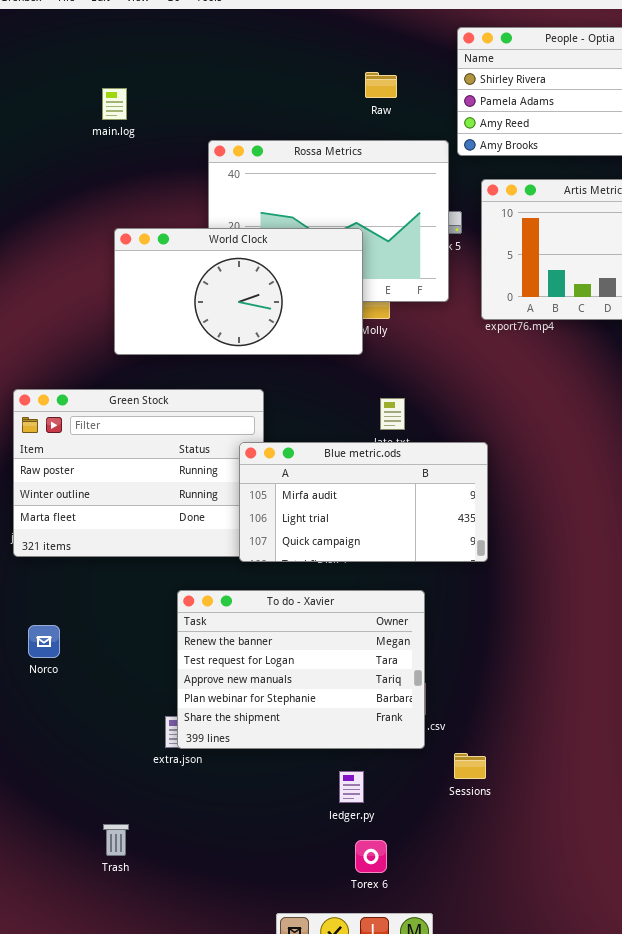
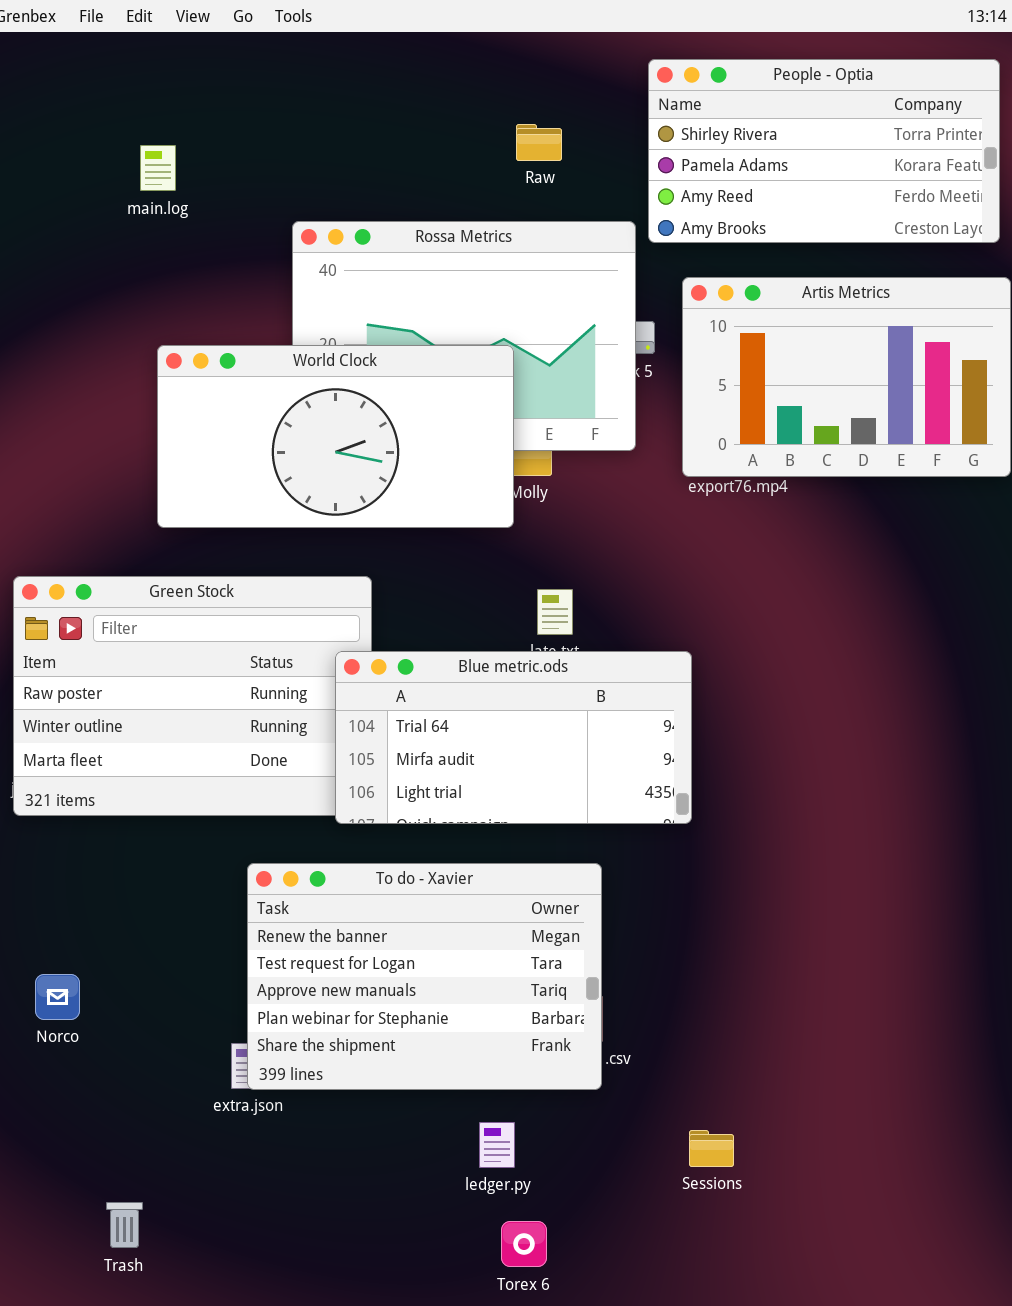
Blue metric.ods: [239,442,488,562] -> [335,651,692,824], scrolled up 1 row
Norco: [28,625,60,658] -> [35,974,80,1020], moved
Sessions: [454,753,486,779] -> [689,1130,734,1167], moved
Trash: [103,824,129,856] -> [106,1202,143,1248], moved

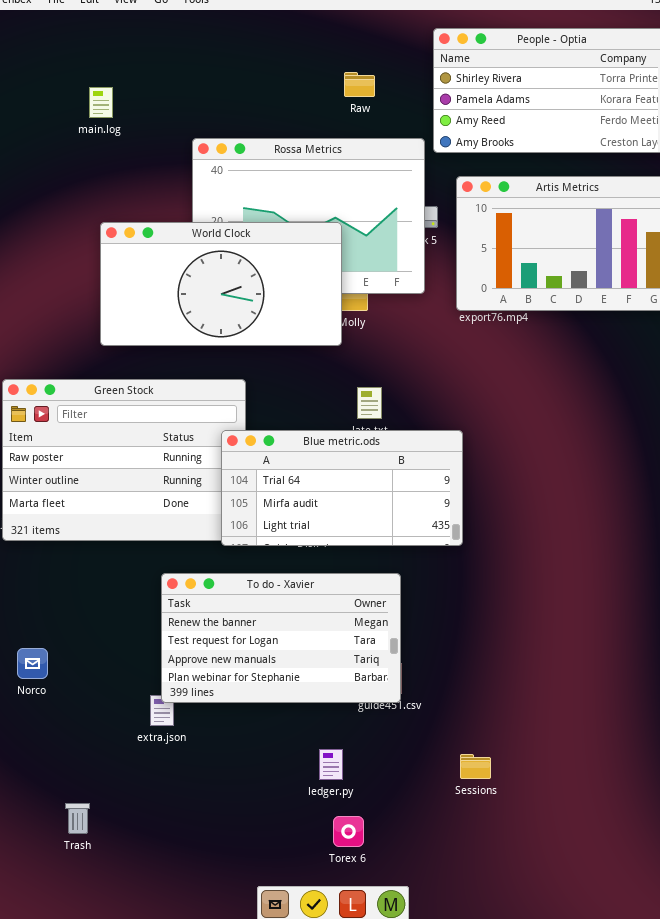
To do - Xavier: [247,863,602,1090] -> [161,573,401,703], resized

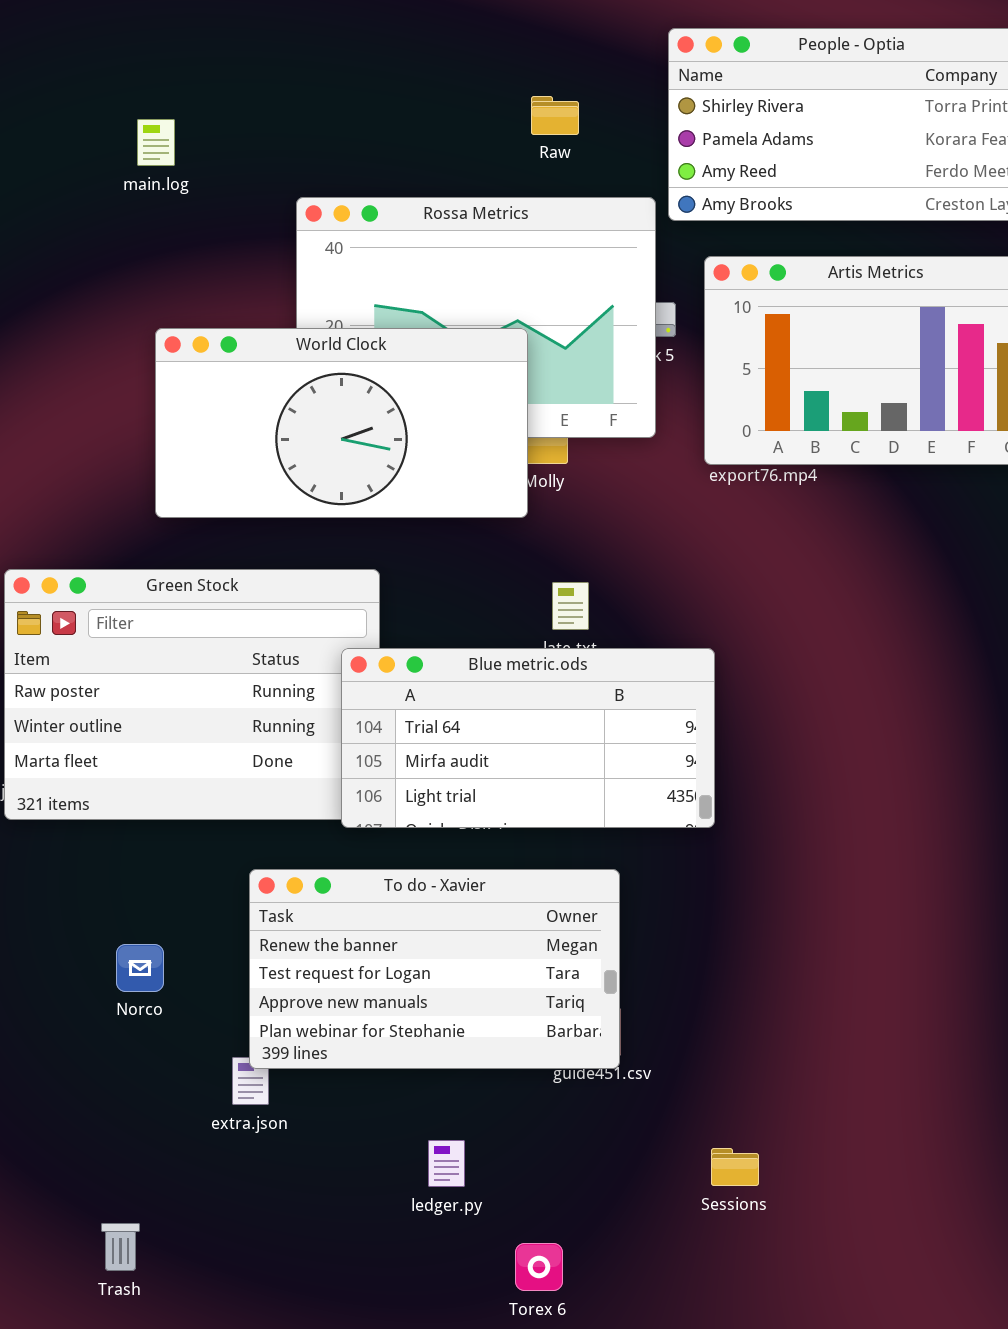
Norco: [17,648,48,679] -> [116,944,164,992], moved
ledger.py: [319,749,343,780] -> [428,1140,465,1187], moved

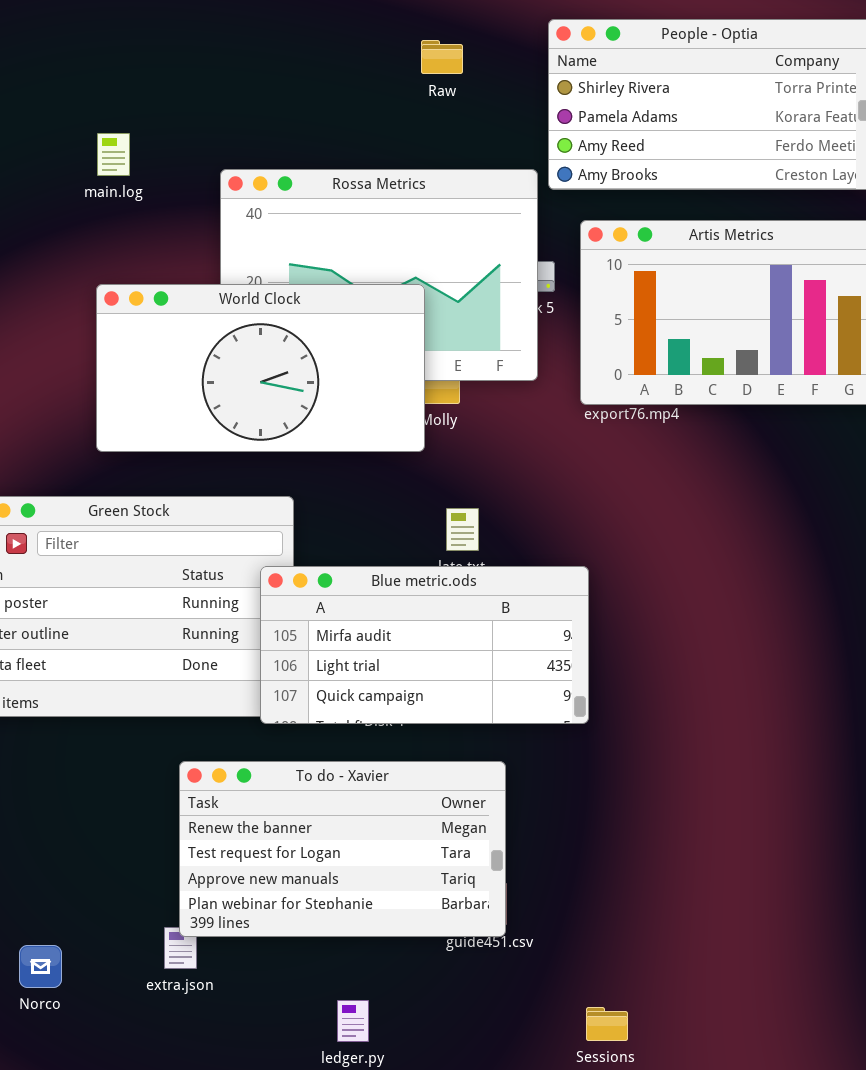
Raw: [531,96,579,135] -> [421,40,463,74], moved
main.log: [137,119,175,166] -> [97,133,130,176], moved
Blue metric.ods: [341,648,715,828] -> [260,566,589,724], scrolled down 1 row
Norco: [116,944,164,992] -> [19,945,62,988], moved

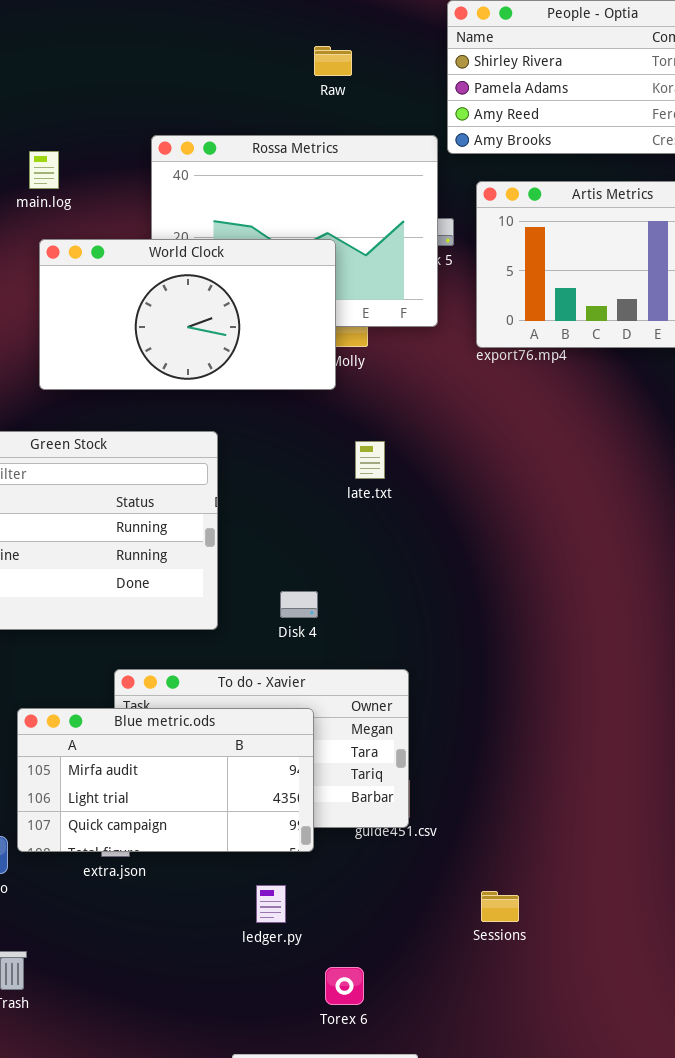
Raw: [421,40,463,74] -> [314,46,352,76], moved
main.log: [97,133,130,176] -> [29,151,59,189], moved
Blue metric.ods: [260,566,589,724] -> [17,708,314,852], moved

